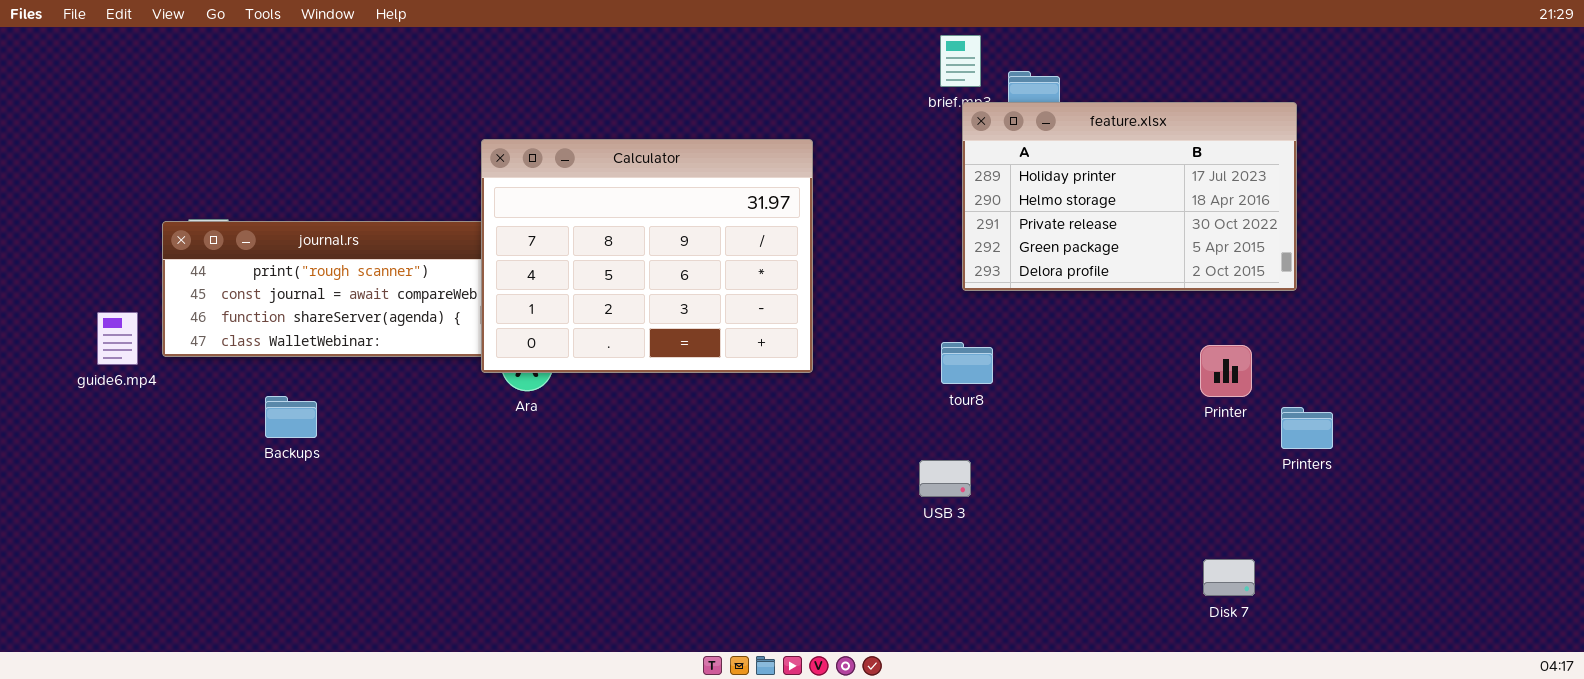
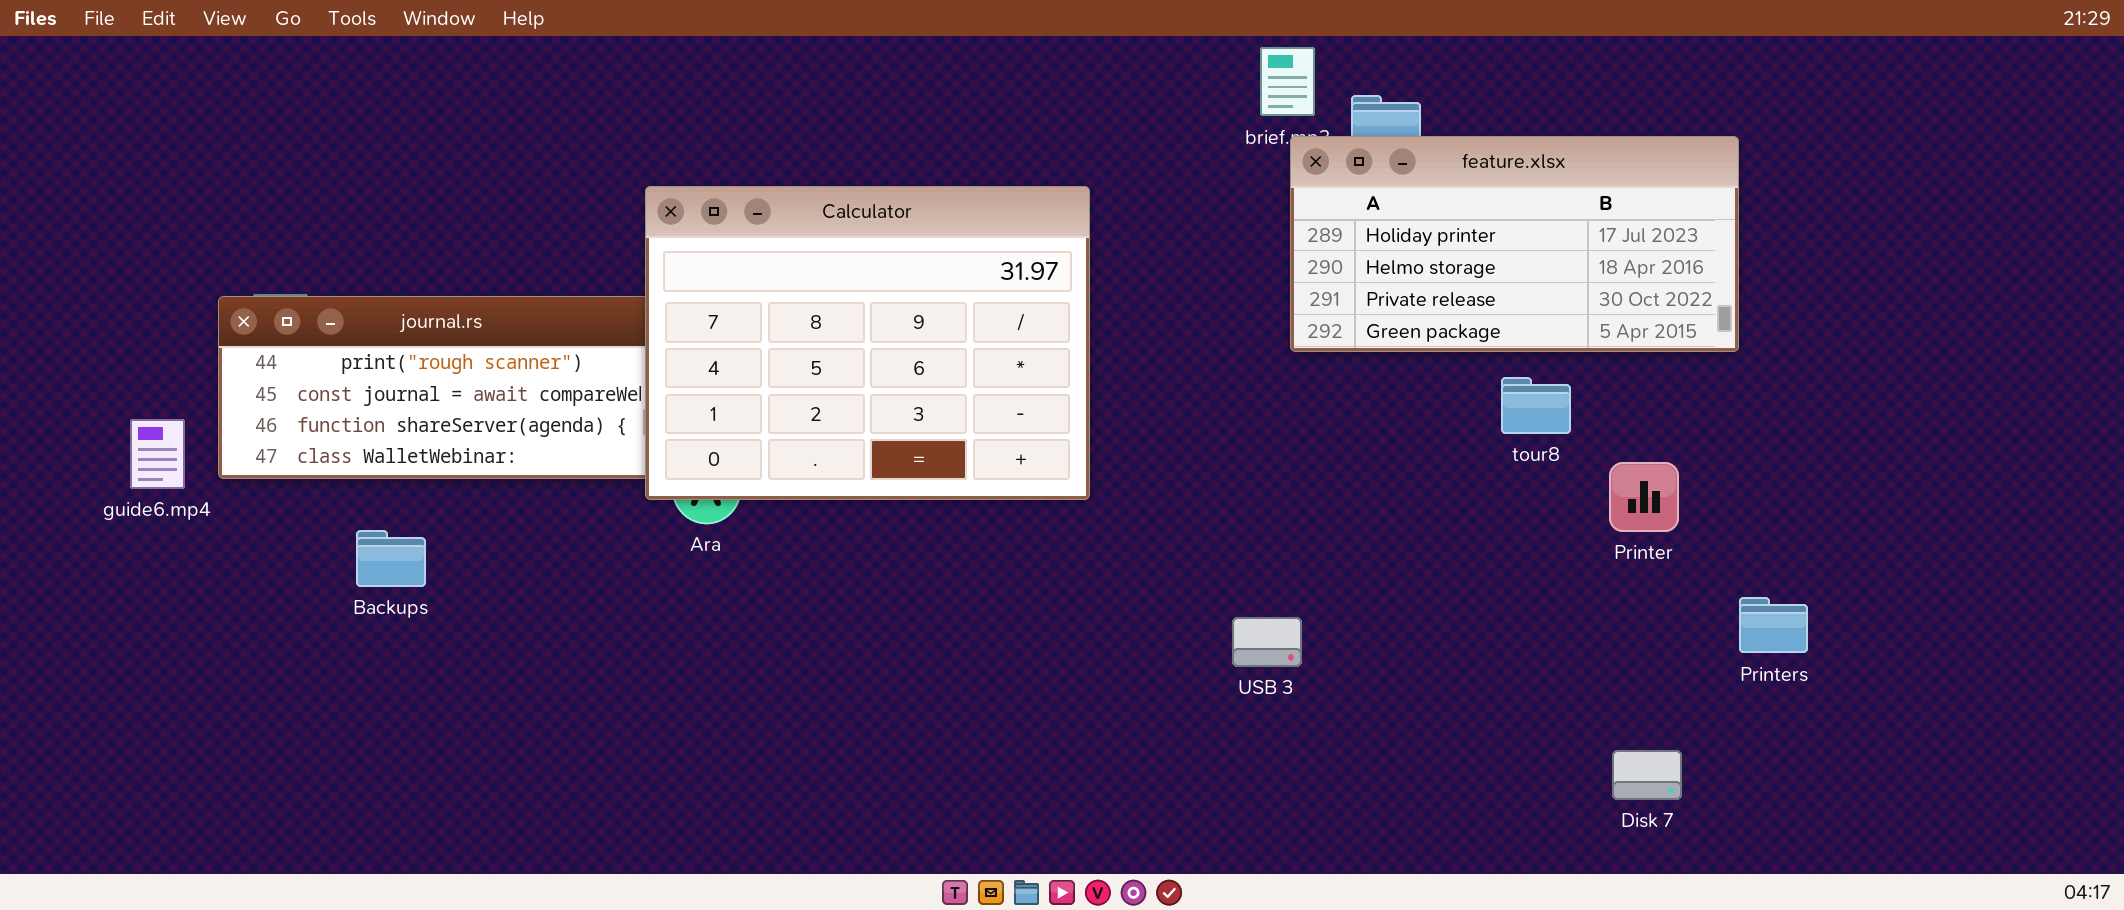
feature.xlsx: [962,102,1297,291] -> [1290,136,1739,352], resized
tour8: [941,342,993,384] -> [1501,377,1571,434], moved
Printers: [1281,407,1333,449] -> [1739,597,1808,653], moved

